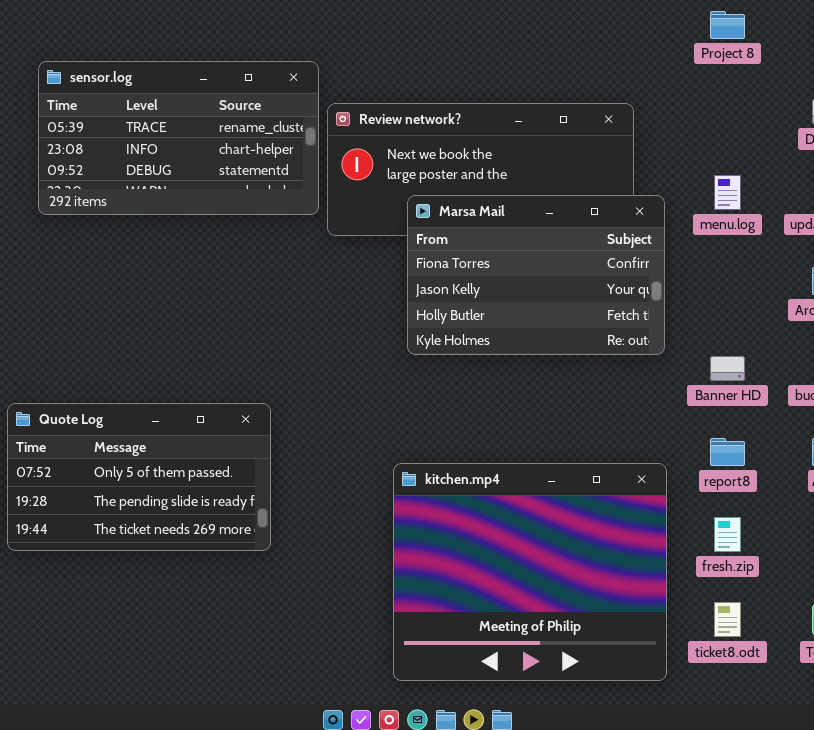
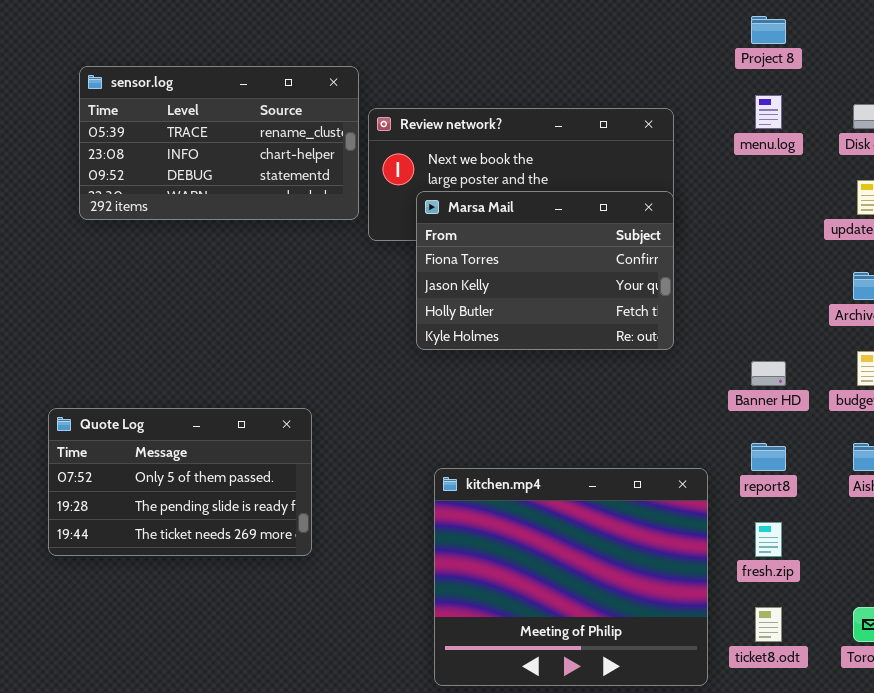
menu.log: [714,175,741,210] -> [755,95,782,129], moved
Marsa Mail: [407,195,665,355] -> [416,191,674,350], moved

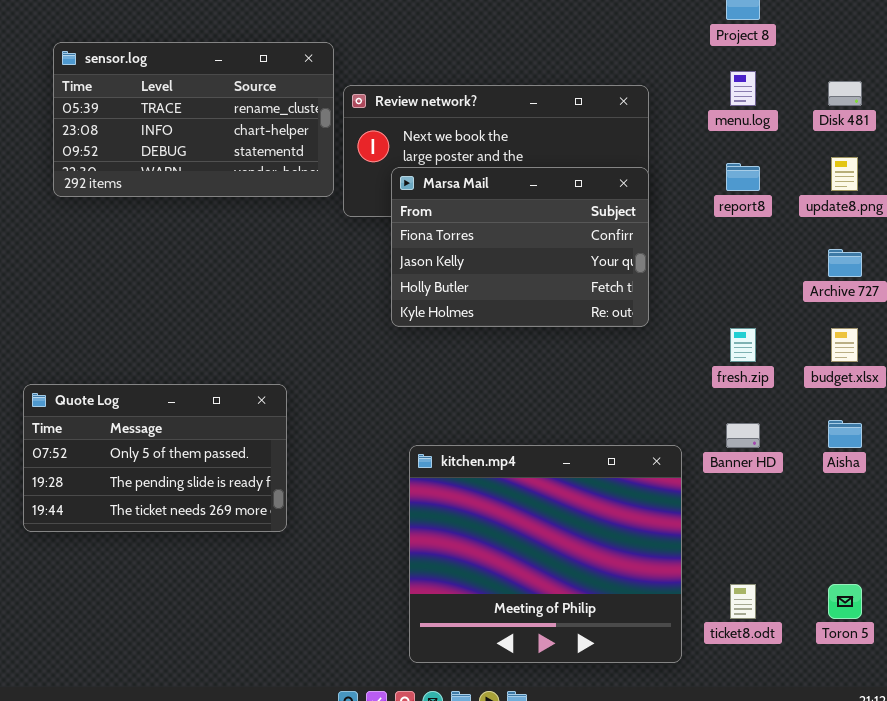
Banner HD: [751,361,786,386] -> [726,423,760,448], moved
report8: [751,443,786,471] -> [726,163,760,191], moved
fresh.zip: [755,522,782,557] -> [730,328,756,362], moved

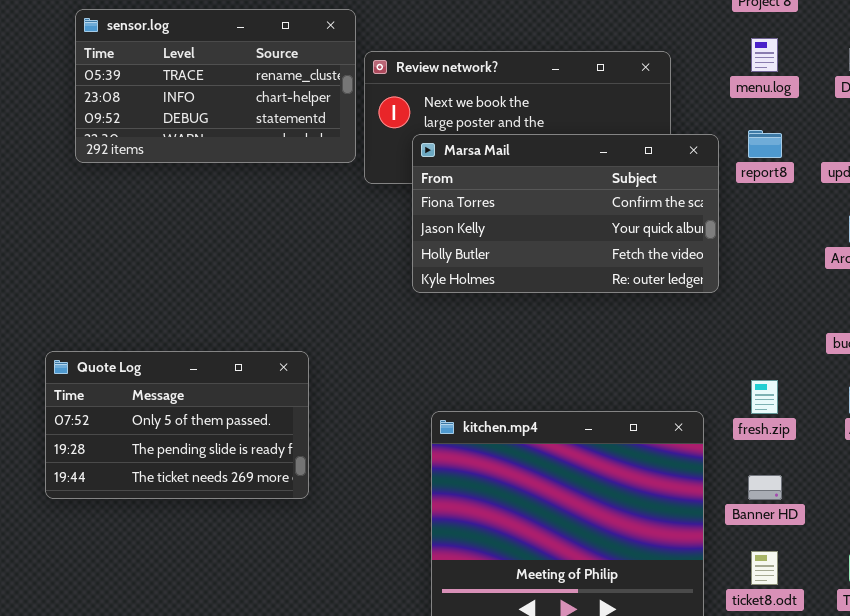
Marsa Mail: [391,167,649,327] -> [412,134,719,293], resized
fresh.zip: [730,328,756,362] -> [751,380,778,414], moved
Banner HD: [726,423,760,448] -> [748,475,782,500], moved

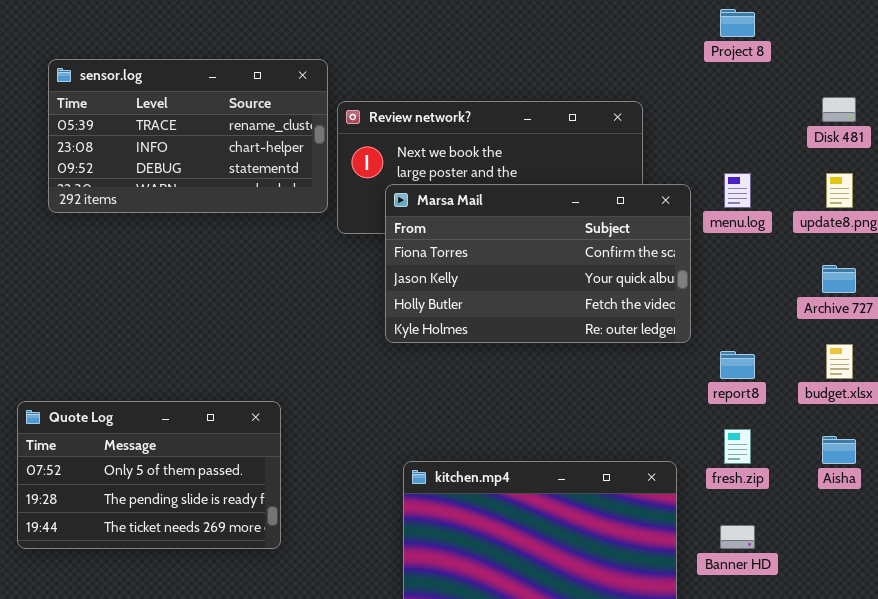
menu.log: [751,38,778,72] -> [724,173,751,208], moved
report8: [748,130,782,158] -> [720,351,755,379], moved

